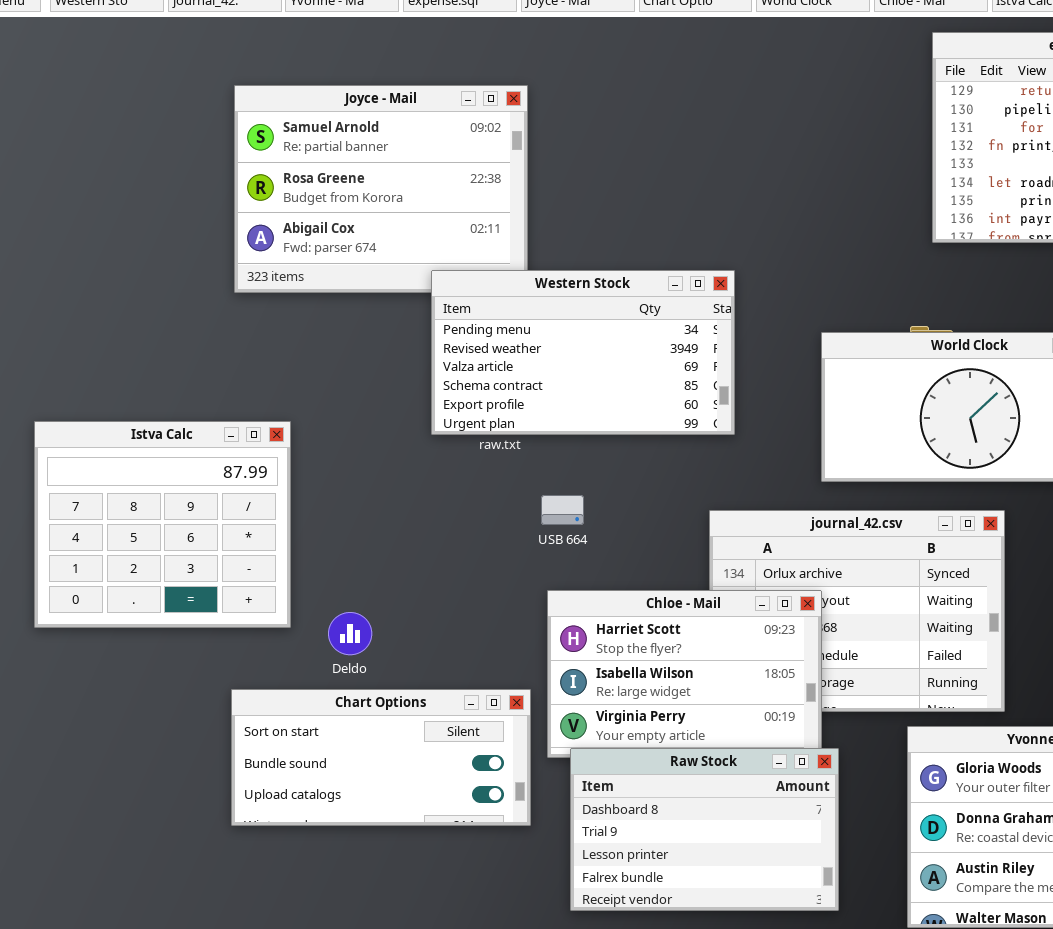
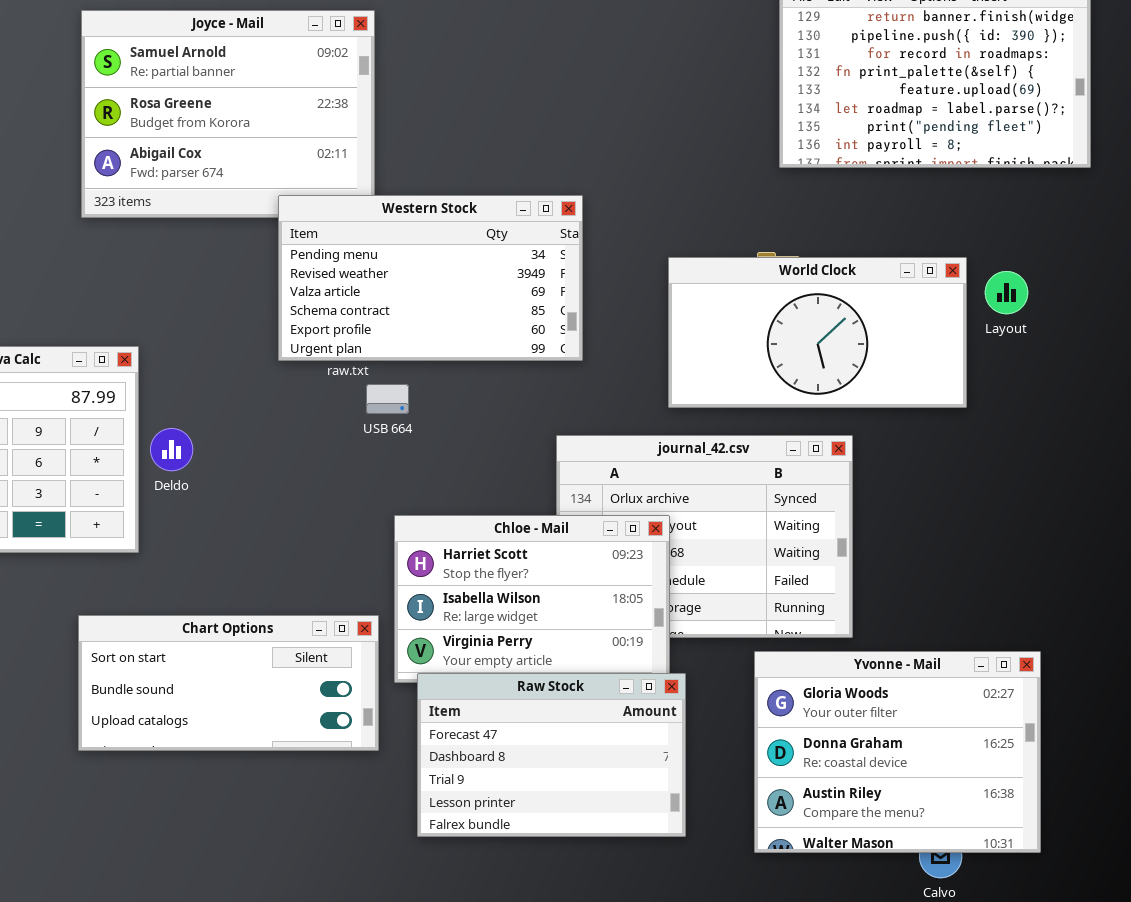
USB 664: [541,495,584,525] -> [366,384,409,414], moved
Deldo: [328,612,372,655] -> [150,428,193,471], moved
Raw Stock: [570,748,839,911] -> [417,673,686,837], scrolled up 1 row

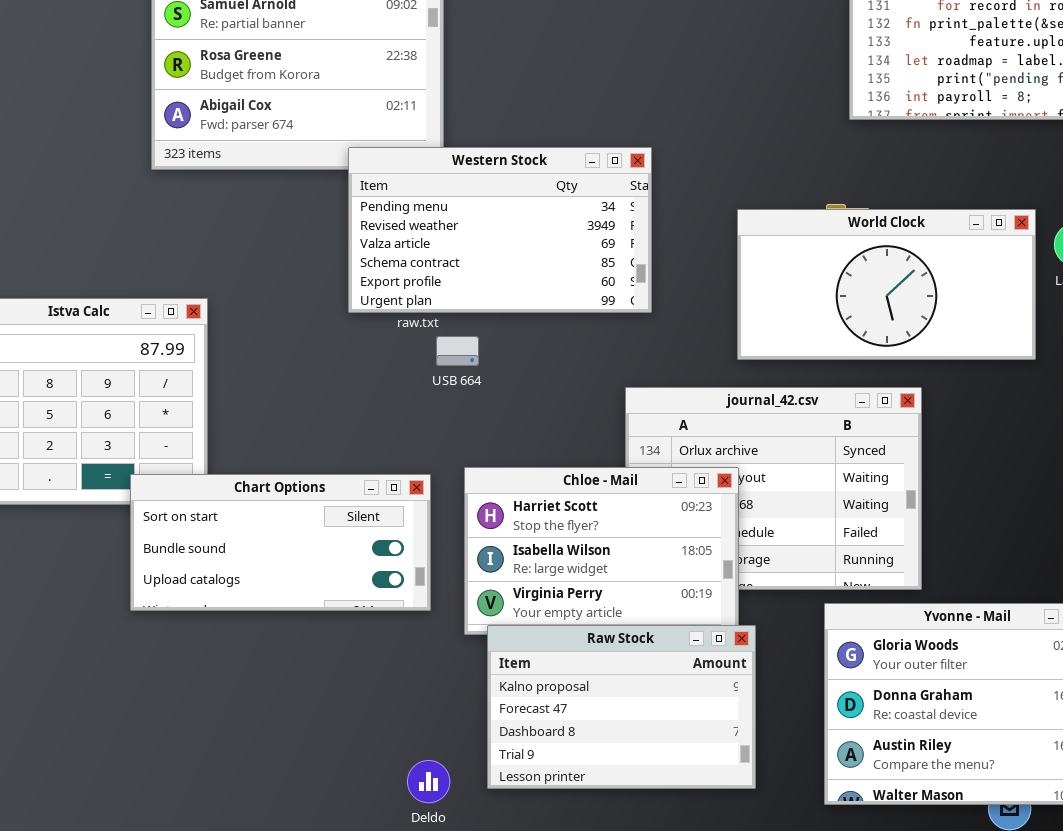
Deldo: [150,428,193,471] -> [407,760,450,803], moved
Chart Options: [78,615,379,751] -> [130,474,431,611], moved
Raw Stock: [417,673,686,837] -> [487,625,756,789], scrolled up 1 row

